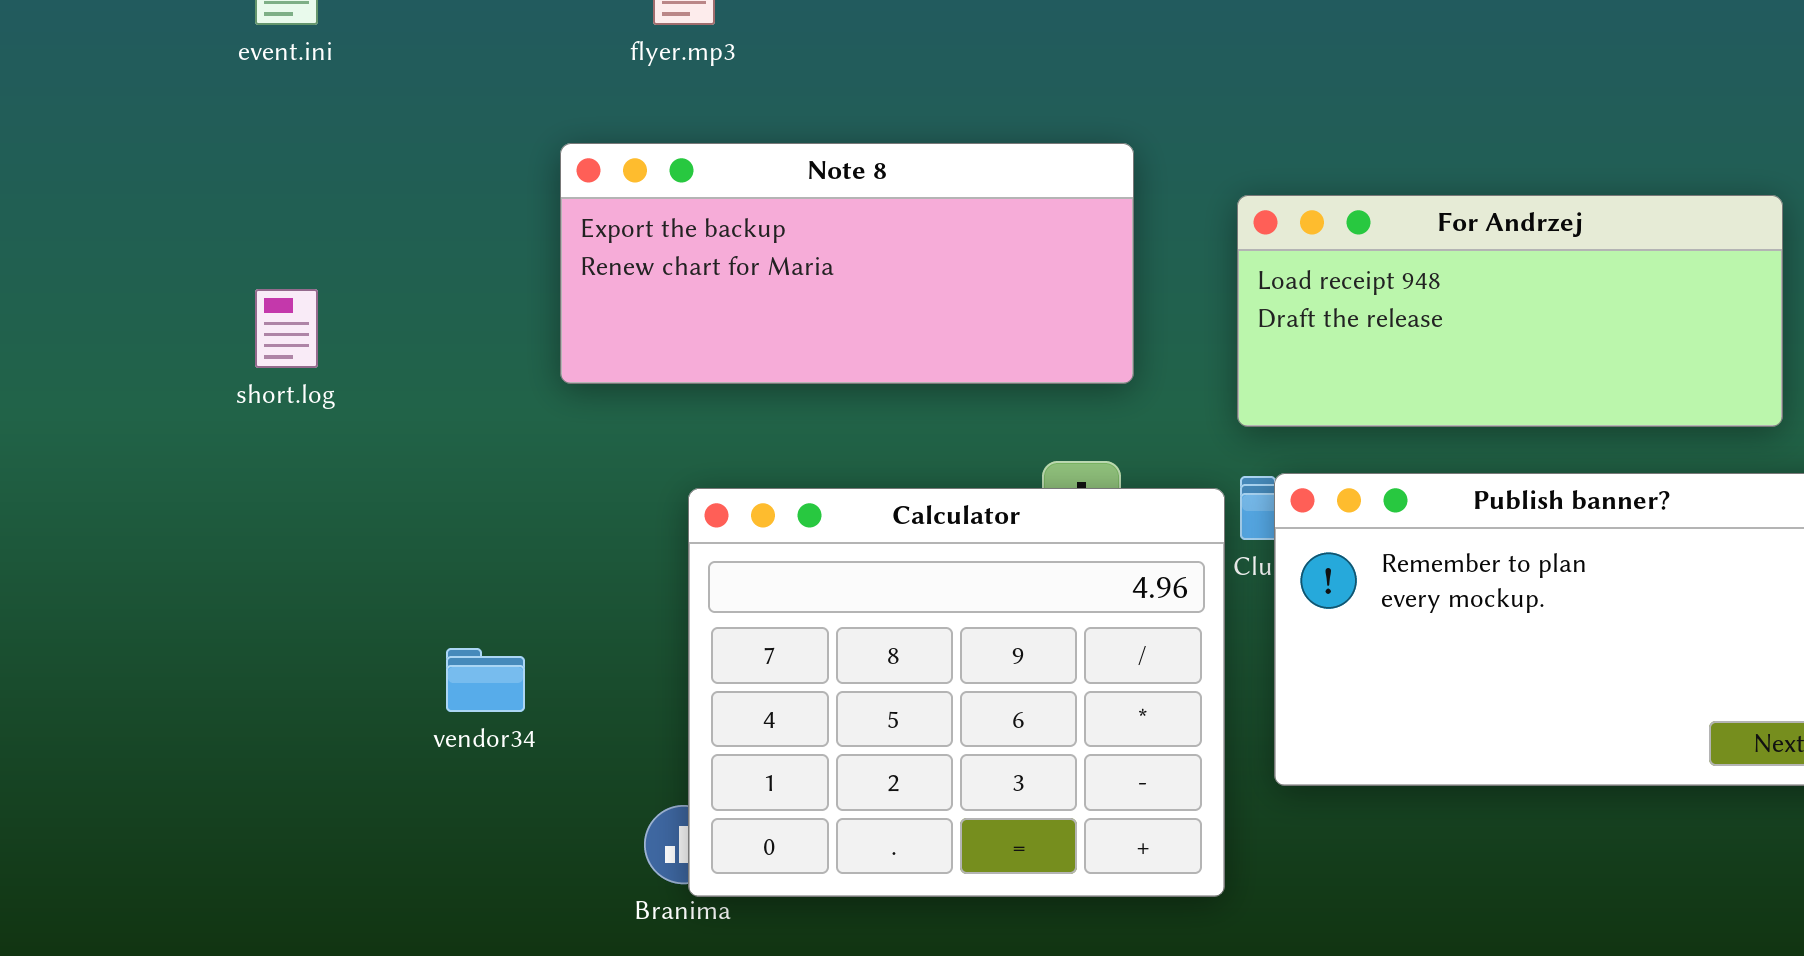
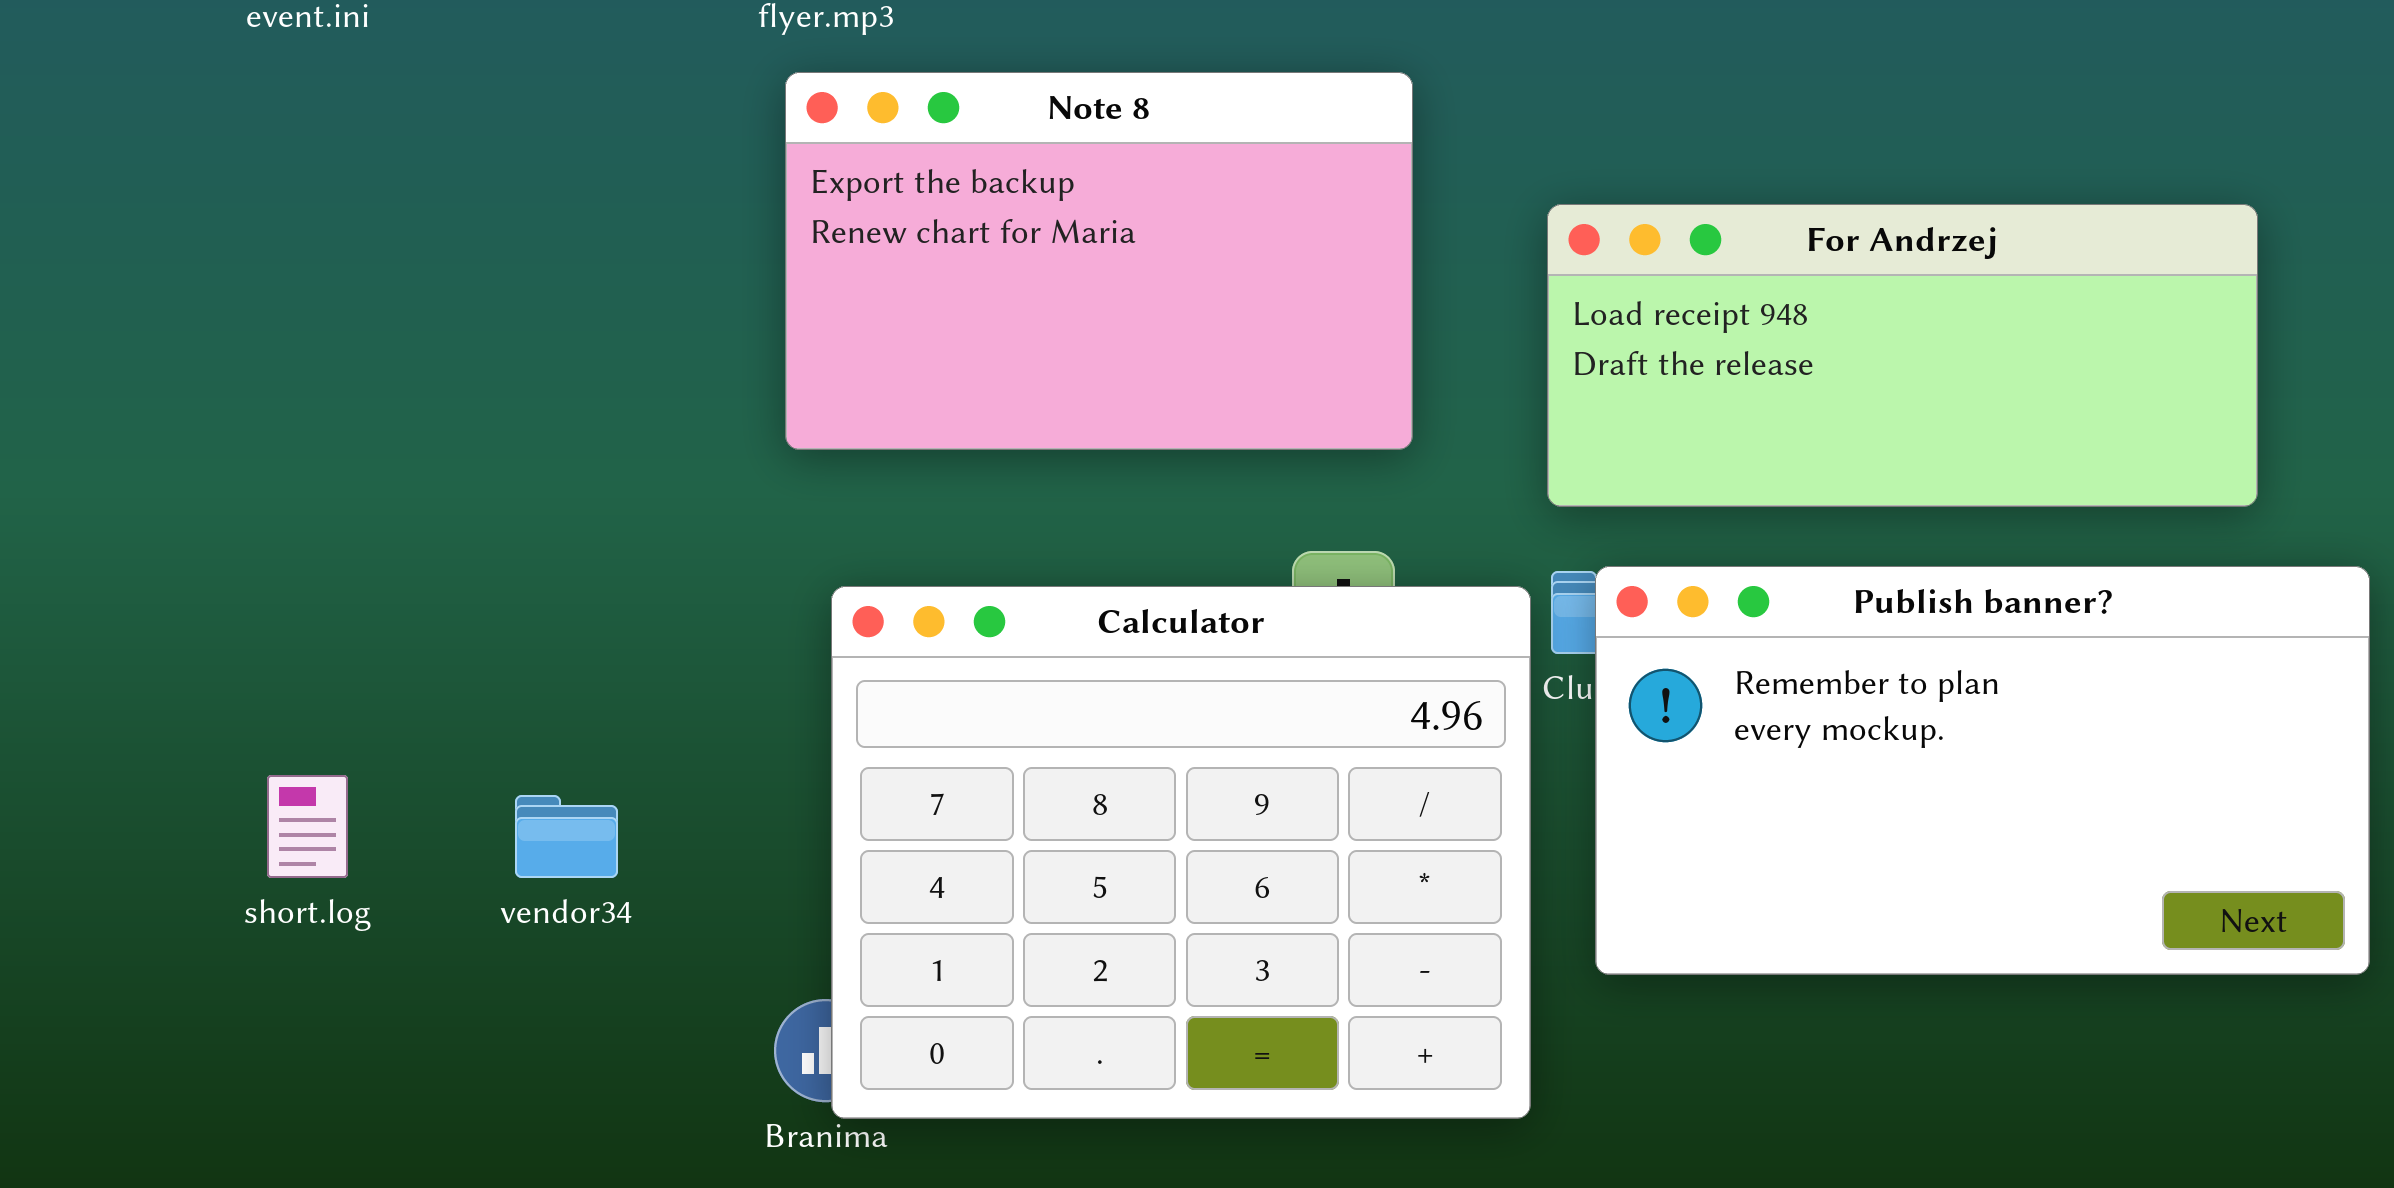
Note 8: [560,143,1134,384] -> [785,72,1413,450], resized
short.log: [255,289,318,368] -> [267,775,348,878], moved

